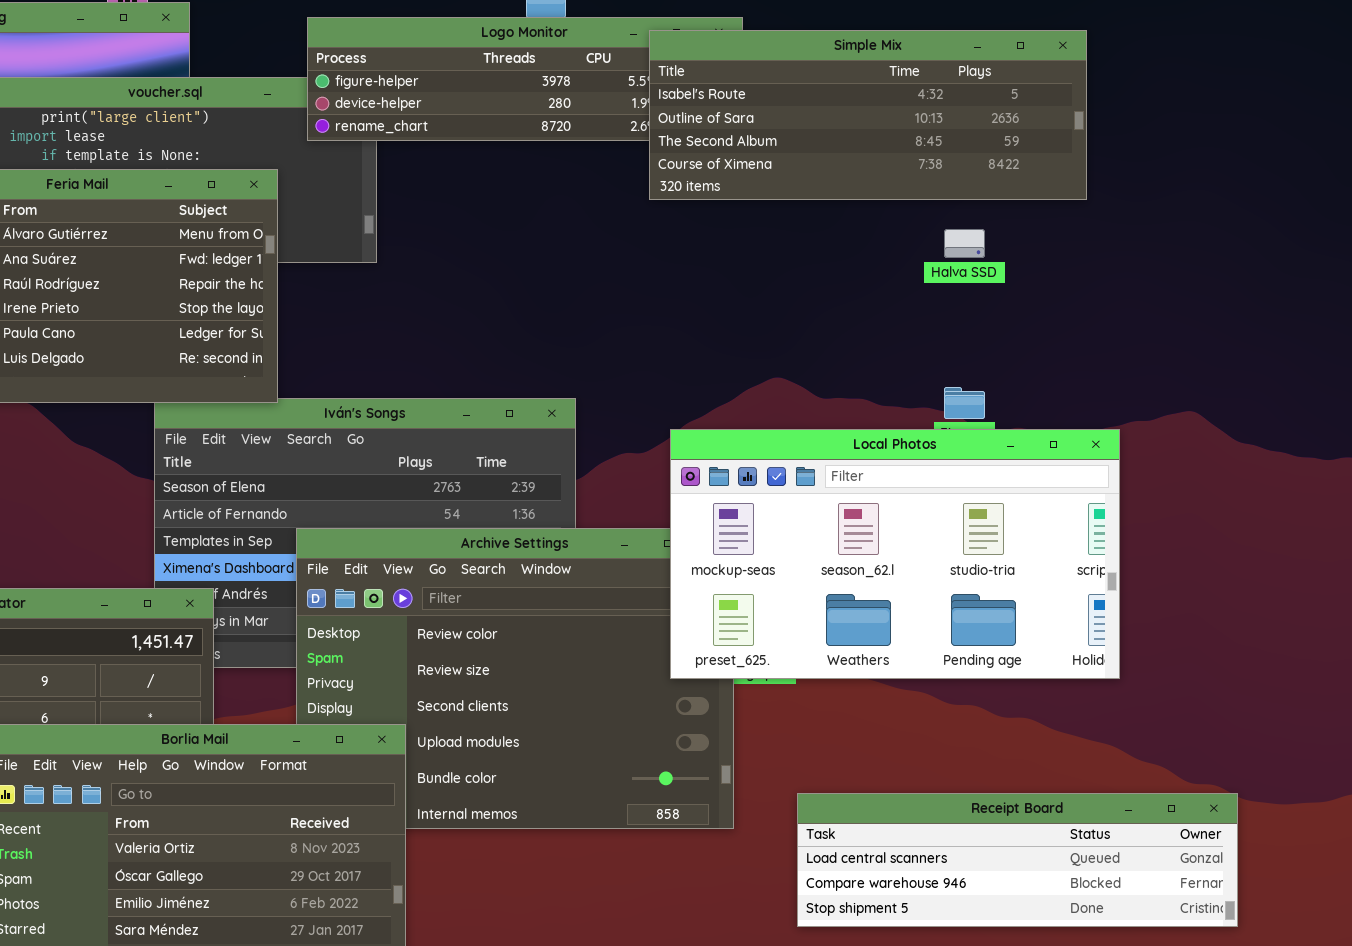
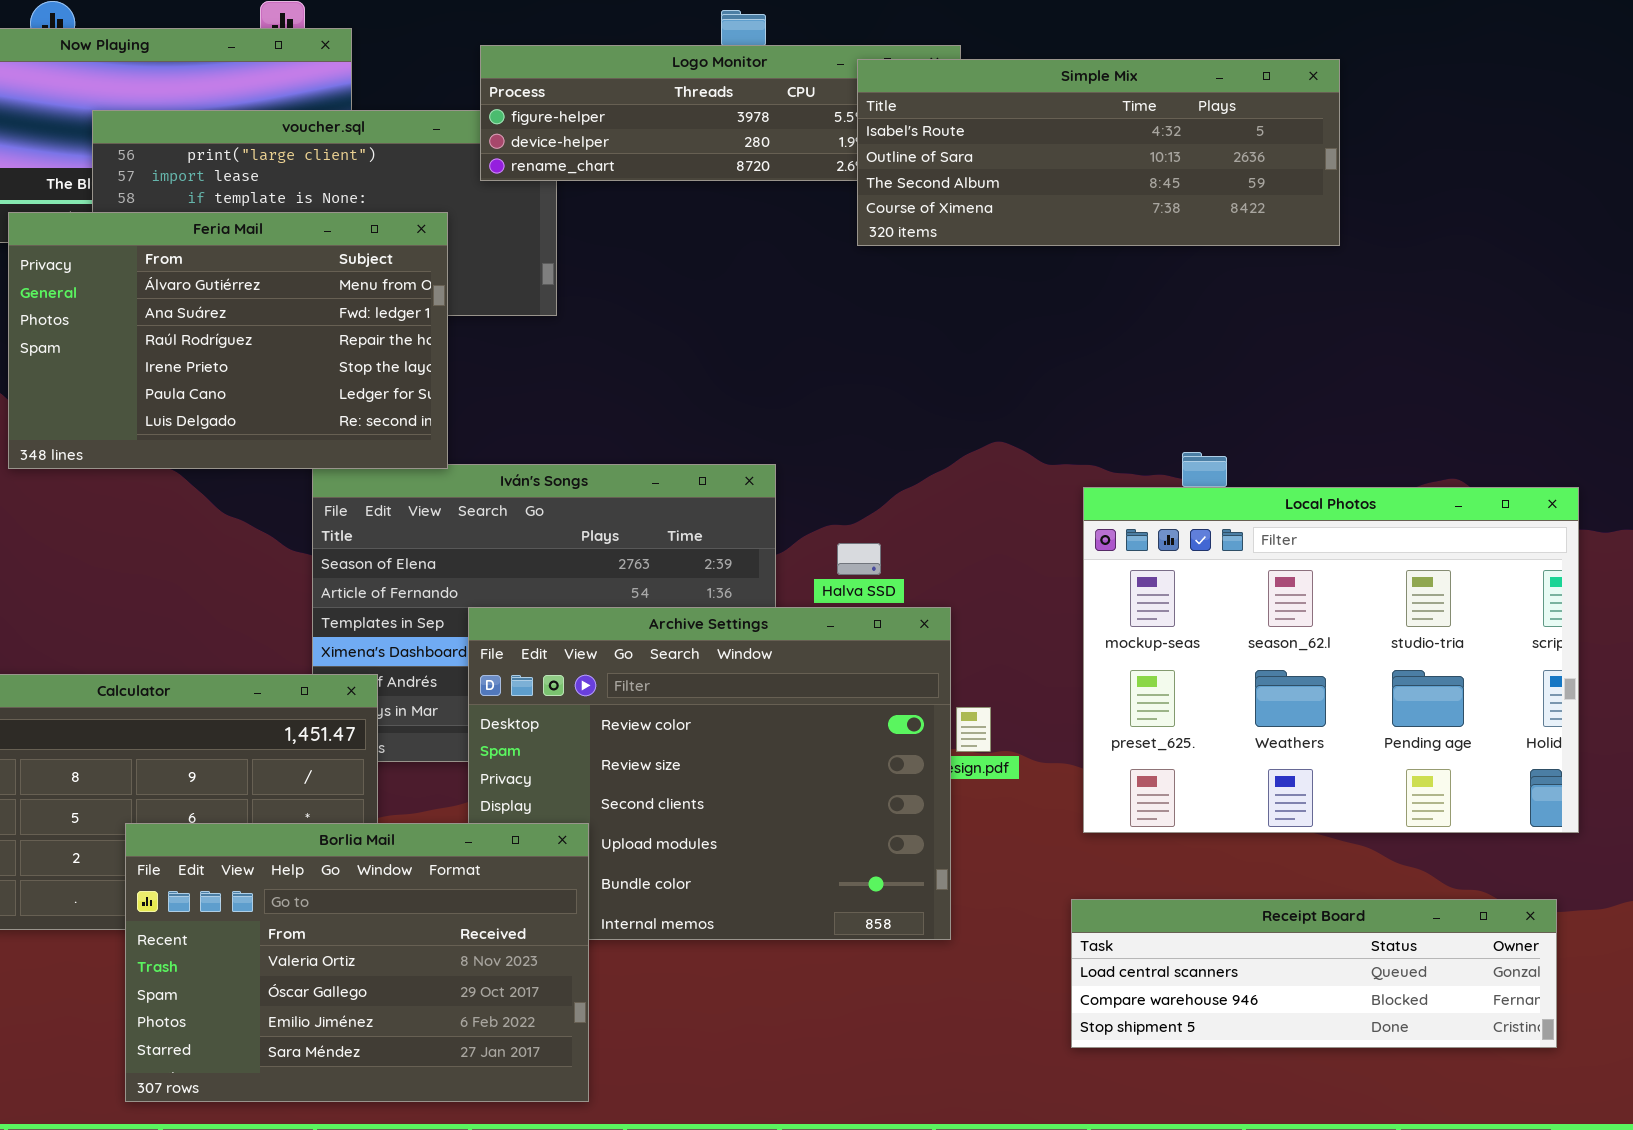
Halva SSD: [944,229,985,258] -> [837,543,881,575], moved
Local Photos: [670,429,1120,679] -> [1083,487,1579,833], moved, resized
Receipt Board: [797,793,1238,927] -> [1071,899,1557,1048], moved

